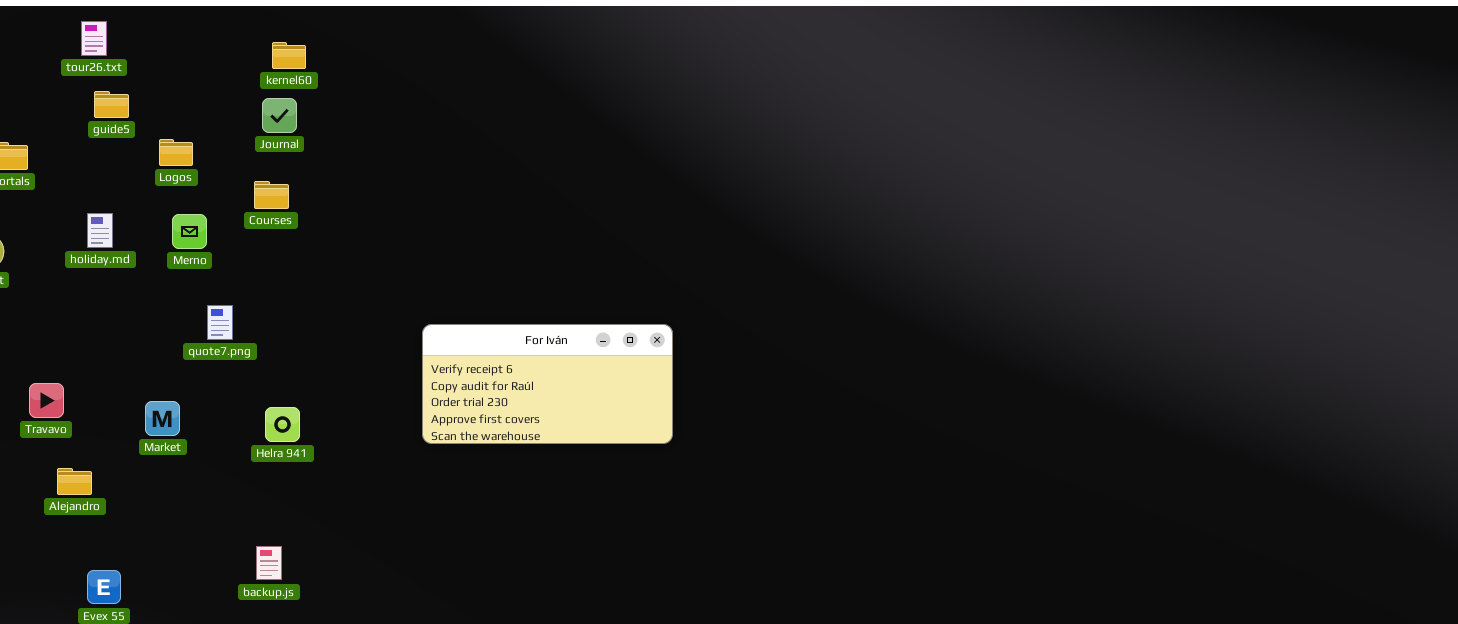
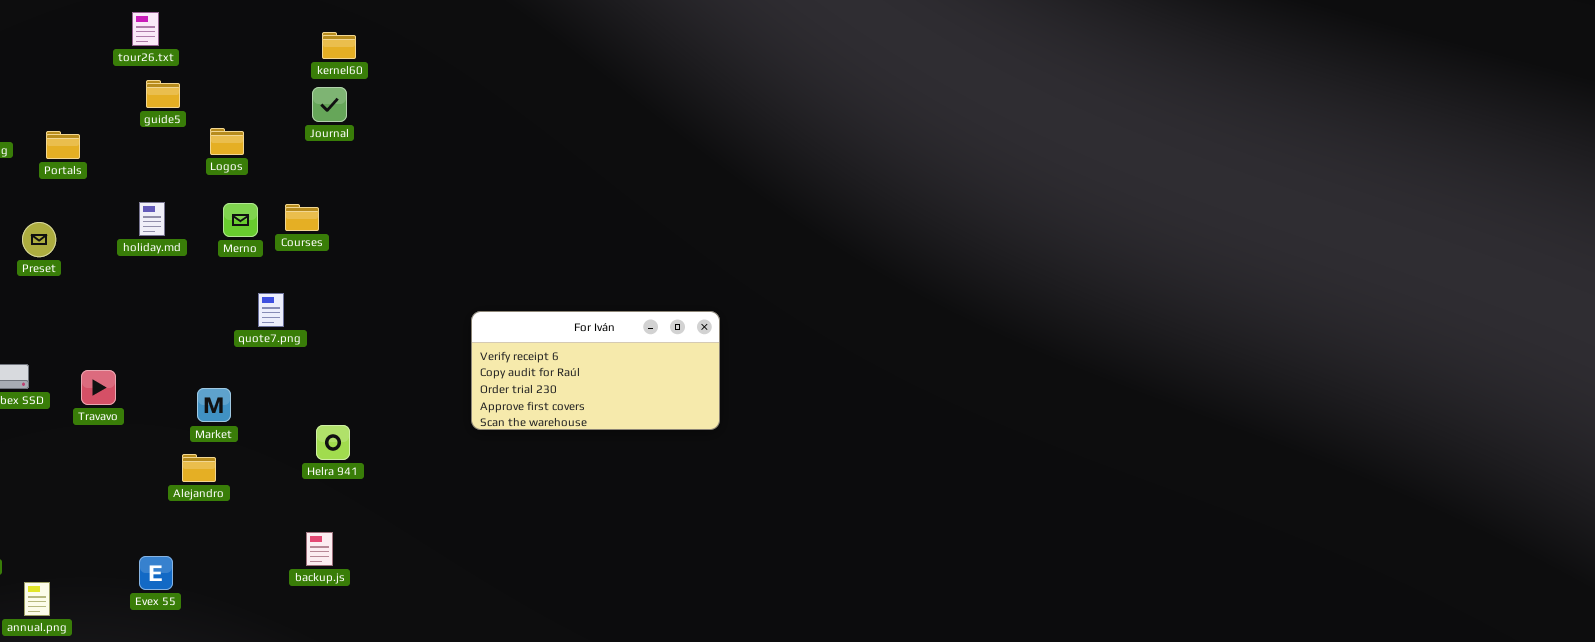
Courses: [254,181,289,209] -> [285,204,319,231], moved
Helra 941: [265,407,300,442] -> [316,425,350,460], moved
Alejandro: [57,468,92,495] -> [182,454,216,482], moved

